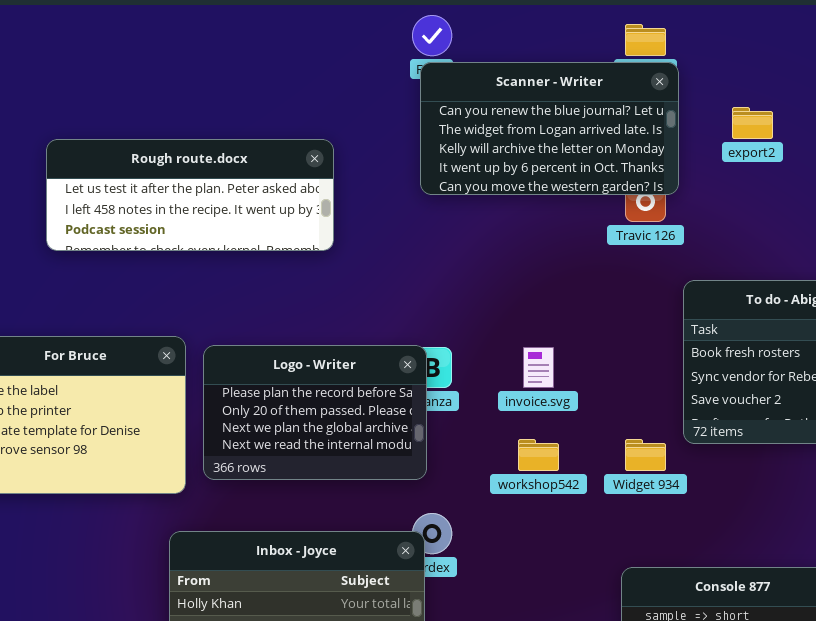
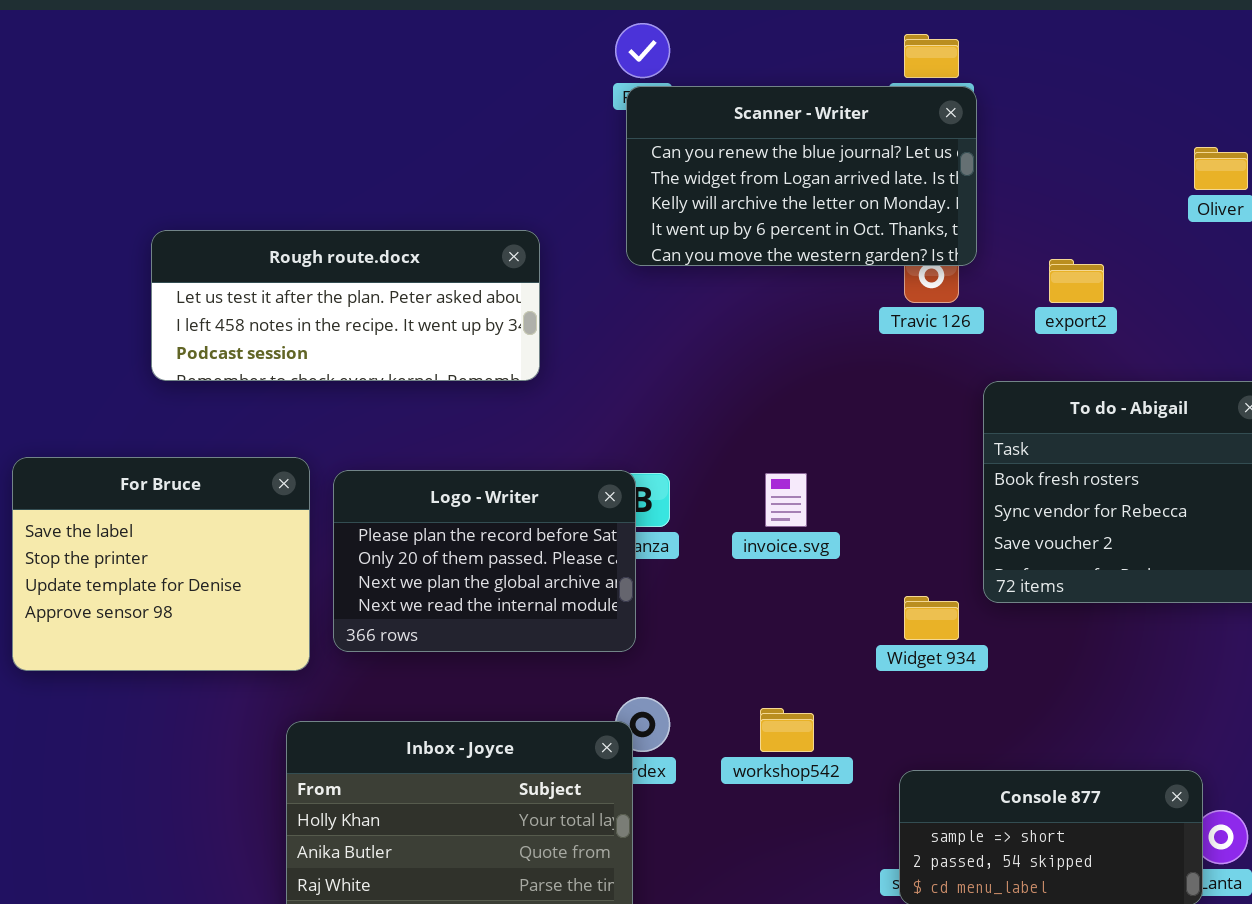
export2: [732,107,773,139] -> [1049,259,1104,303], moved
Rough route.docx: [46,139,334,251] -> [151,230,540,381], moved
workshop542: [518,439,559,471] -> [760,708,814,752], moved

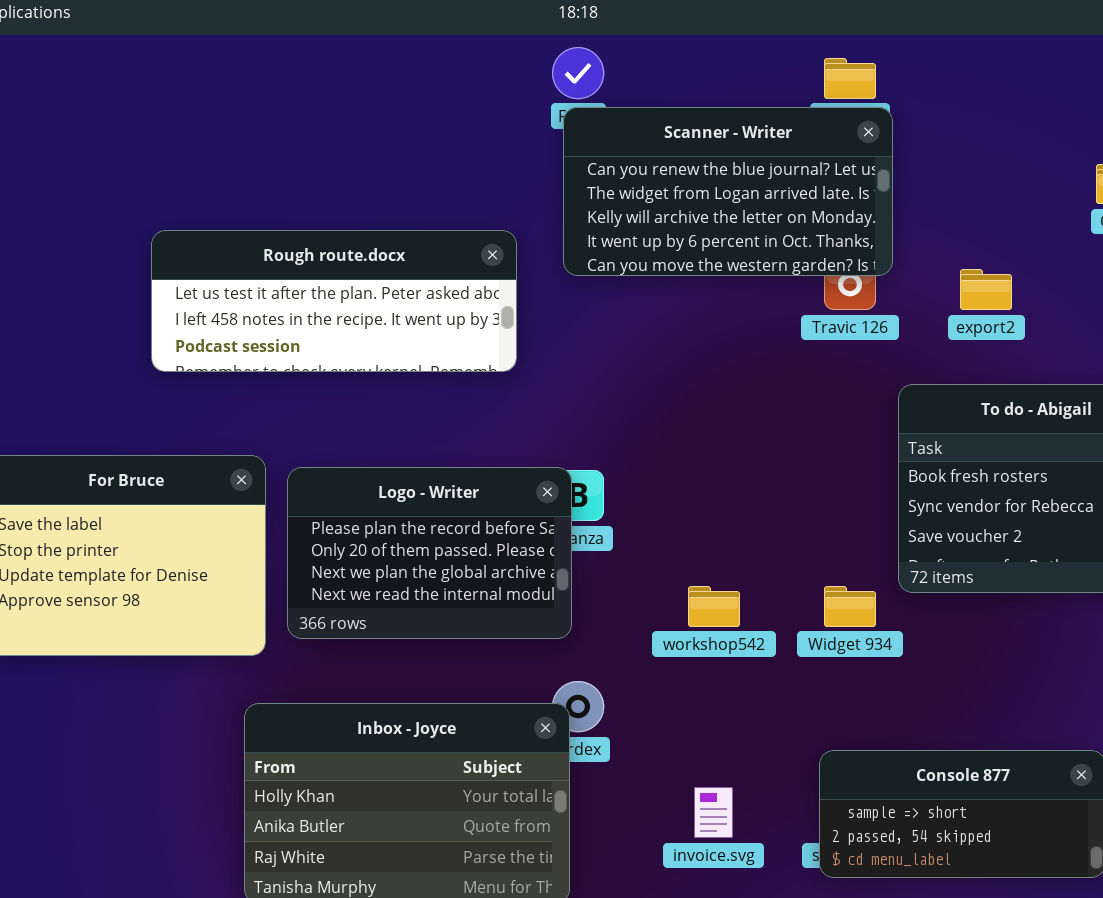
Rough route.docx: [151,230,540,381] -> [151,230,517,372], moved
invoice.svg: [765,473,807,527] -> [694,787,733,838], moved
workshop542: [760,708,814,752] -> [688,586,740,627], moved

